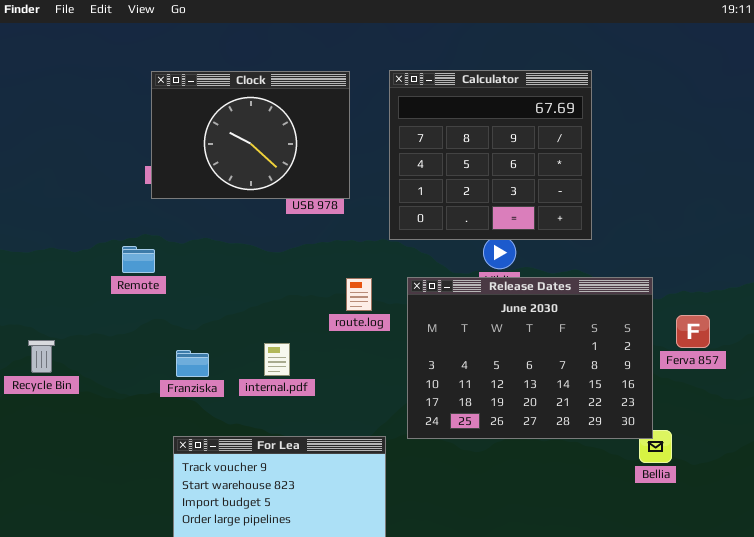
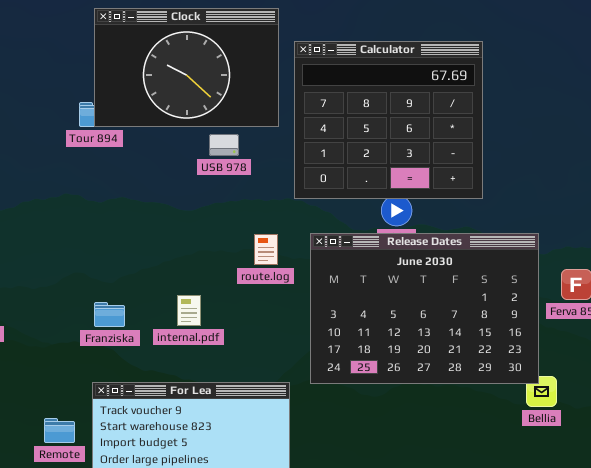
Clock: [151,71,350,199] -> [94,8,279,127], moved
Remote: [122,246,155,273] -> [44,418,75,443], moved

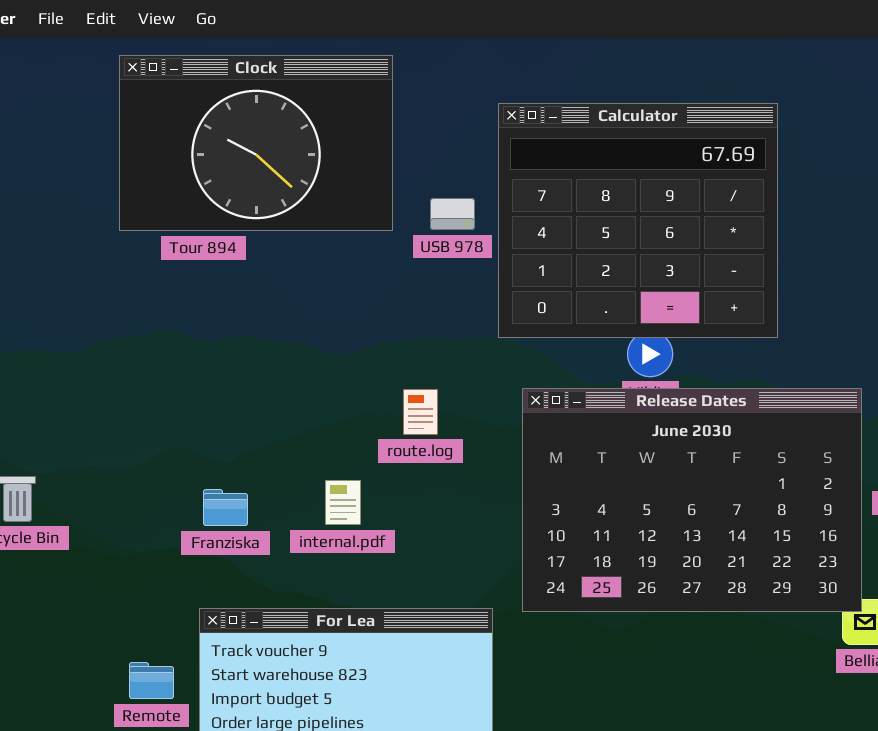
Clock: [94,8,279,127] -> [119,55,393,231], moved
USB 978: [209,134,239,156] -> [430,198,475,230], moved
route.log: [254,234,278,265] -> [403,389,438,435], moved

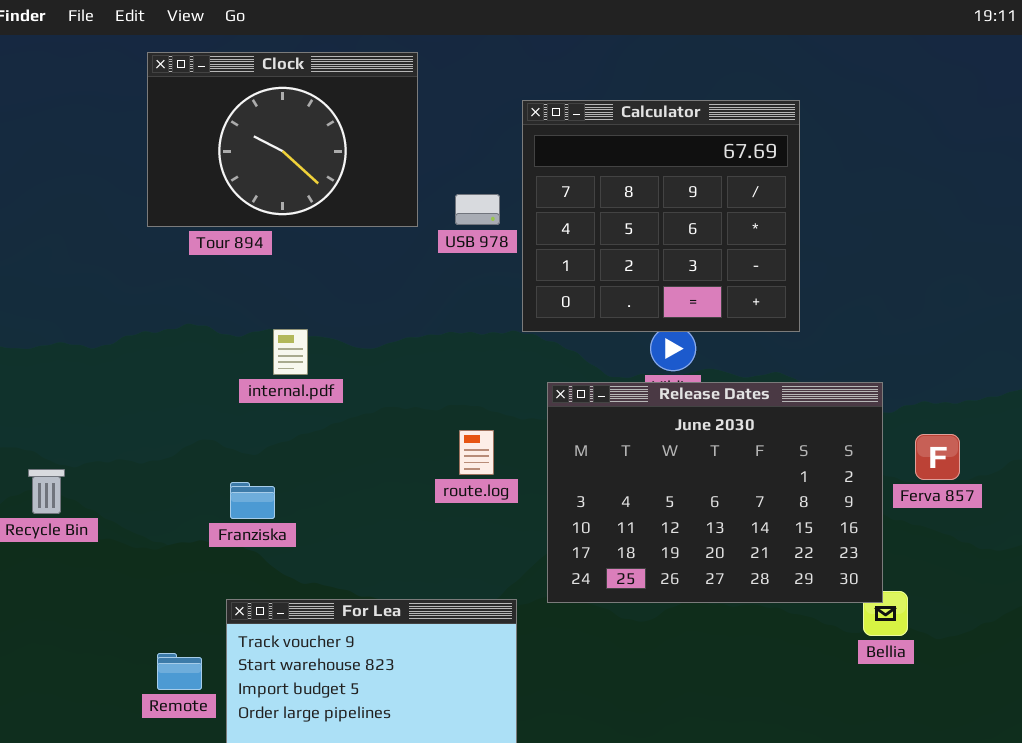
route.log: [403,389,438,435] -> [459,430,494,475], moved
internal.pdf: [325,480,361,525] -> [273,329,308,375], moved

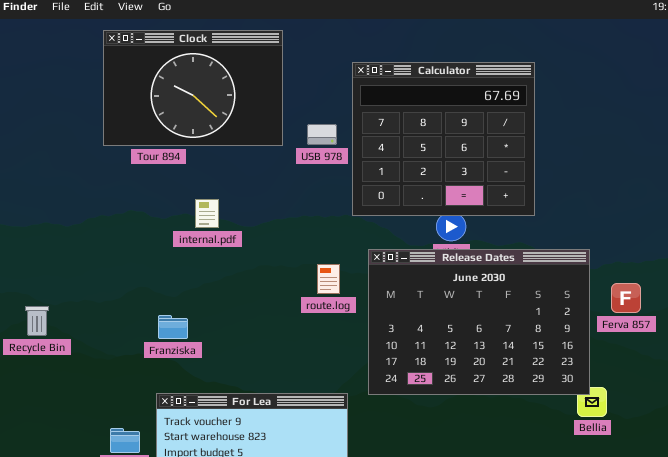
internal.pdf: [273,329,308,375] -> [195,199,219,228], moved
route.log: [459,430,494,475] -> [317,264,340,294], moved

